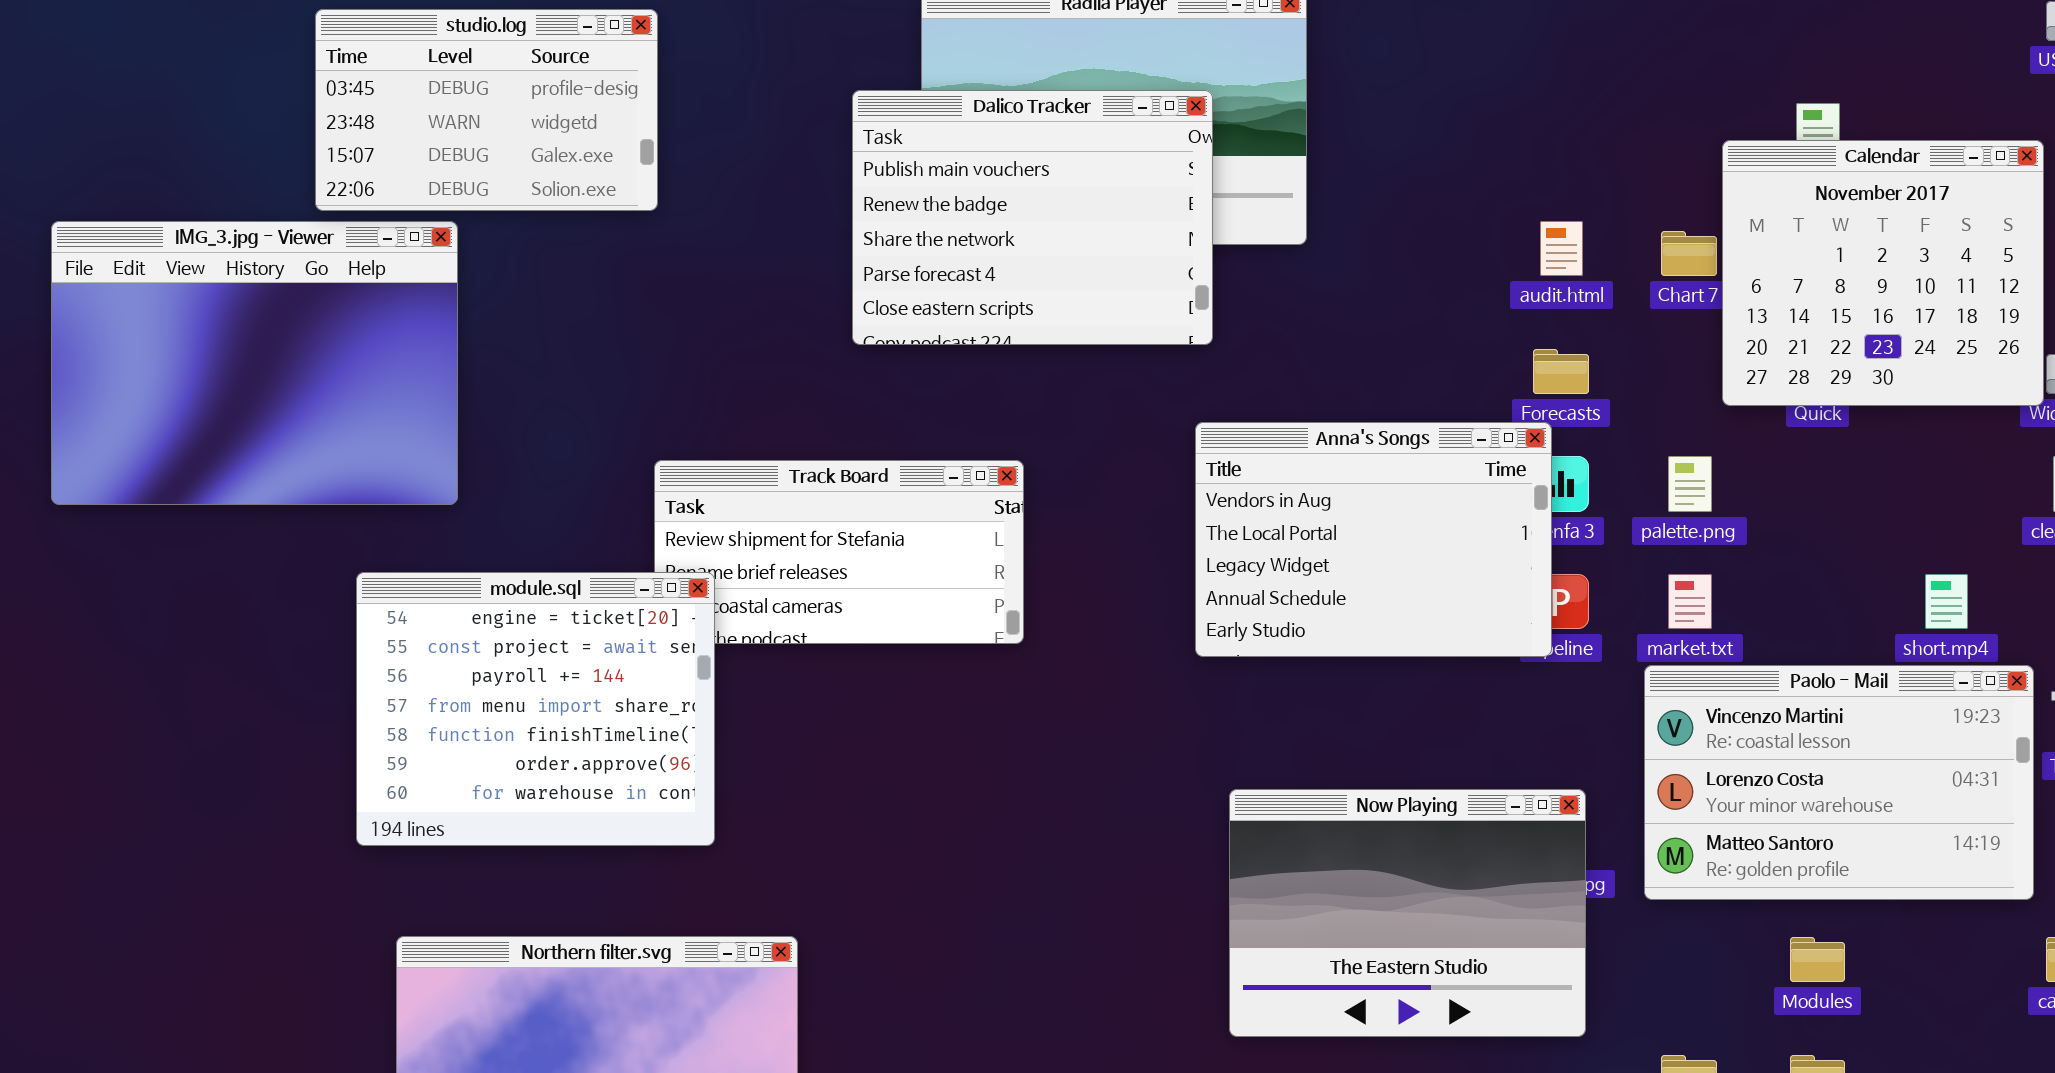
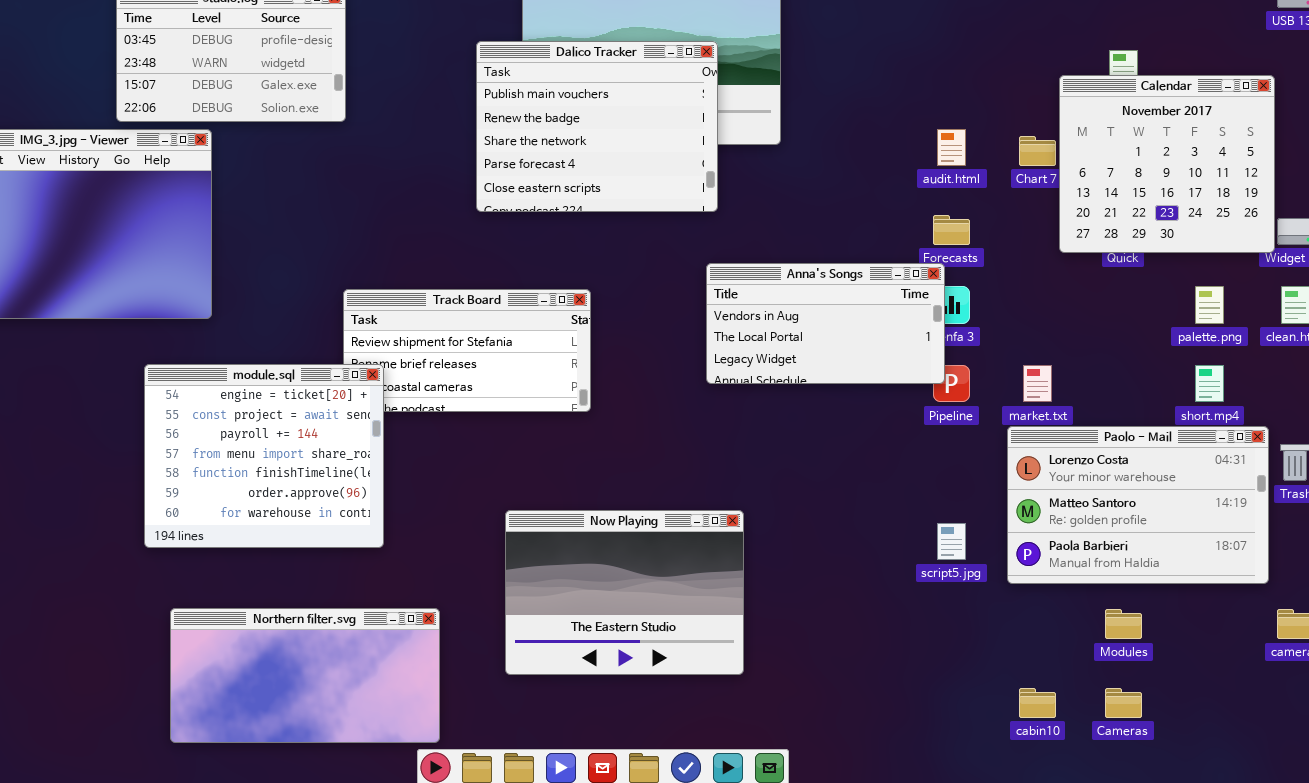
Anna's Songs: [1195,422,1552,657] -> [706,263,945,384], resized
palette.png: [1668,456,1712,512] -> [1195,286,1224,324], moved
Paolo - Mail: [1644,665,2034,900] -> [1007,426,1269,584], scrolled down 1 row
Now Playing: [1229,789,1586,1037] -> [505,510,744,675], moved

